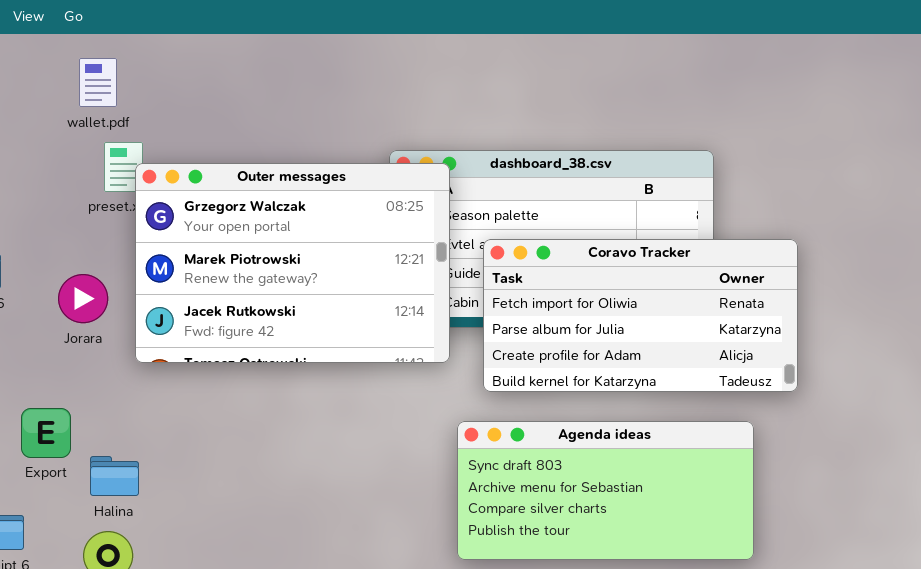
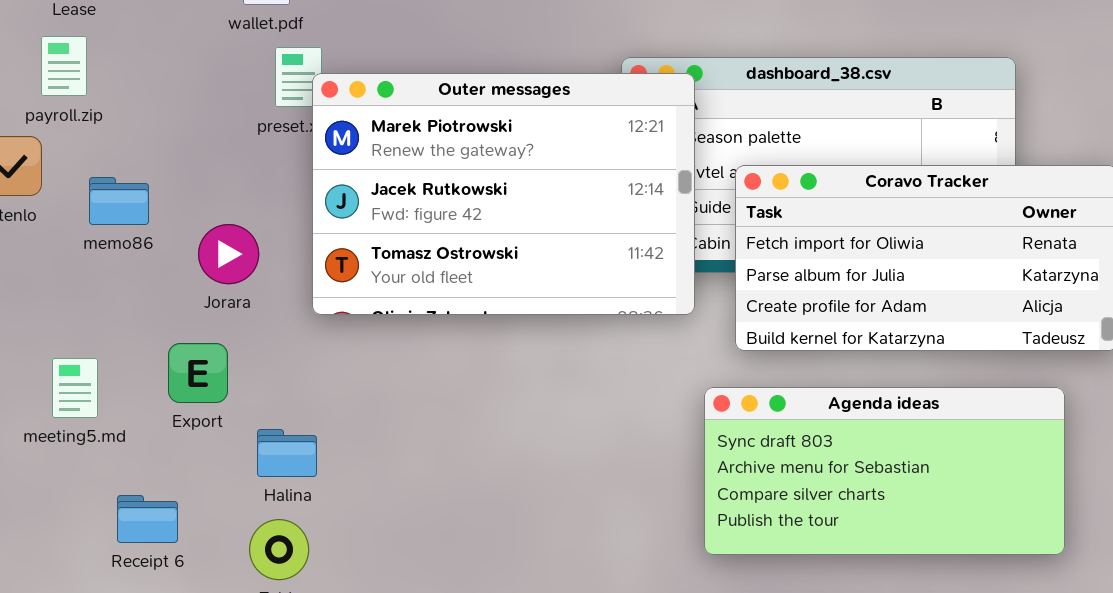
Outer messages: [135,163,450,363] -> [312,73,695,315], scrolled down 1 row
Jorara: [58,274,108,323] -> [198,224,259,284], moved
Export: [21,408,71,458] -> [168,343,228,403], moved

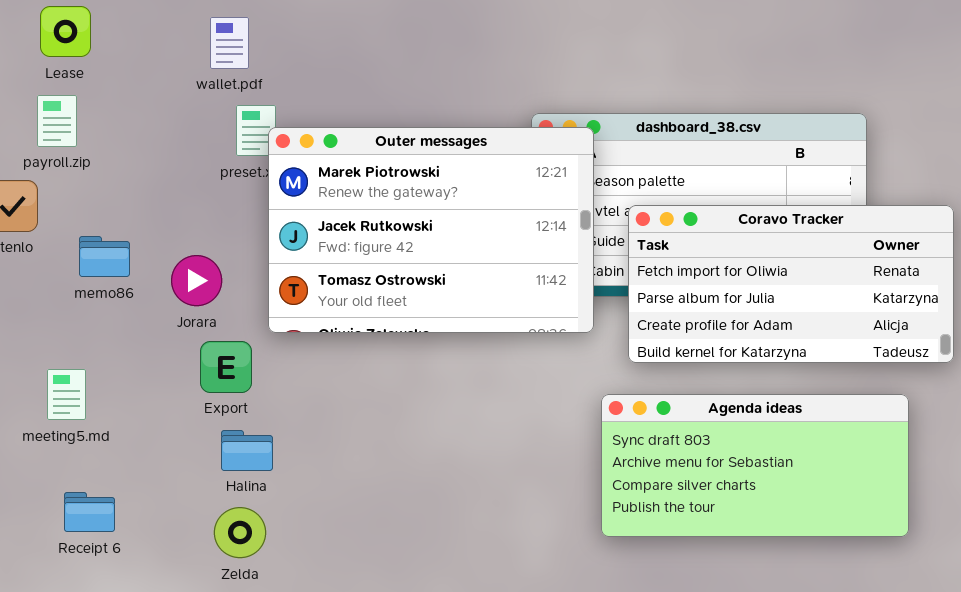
memo86: [89,177,149,225] -> [79,236,130,277], moved
Export: [168,343,228,403] -> [200,341,252,393], moved
Receipt 6: [117,495,178,543] -> [64,492,115,532], moved

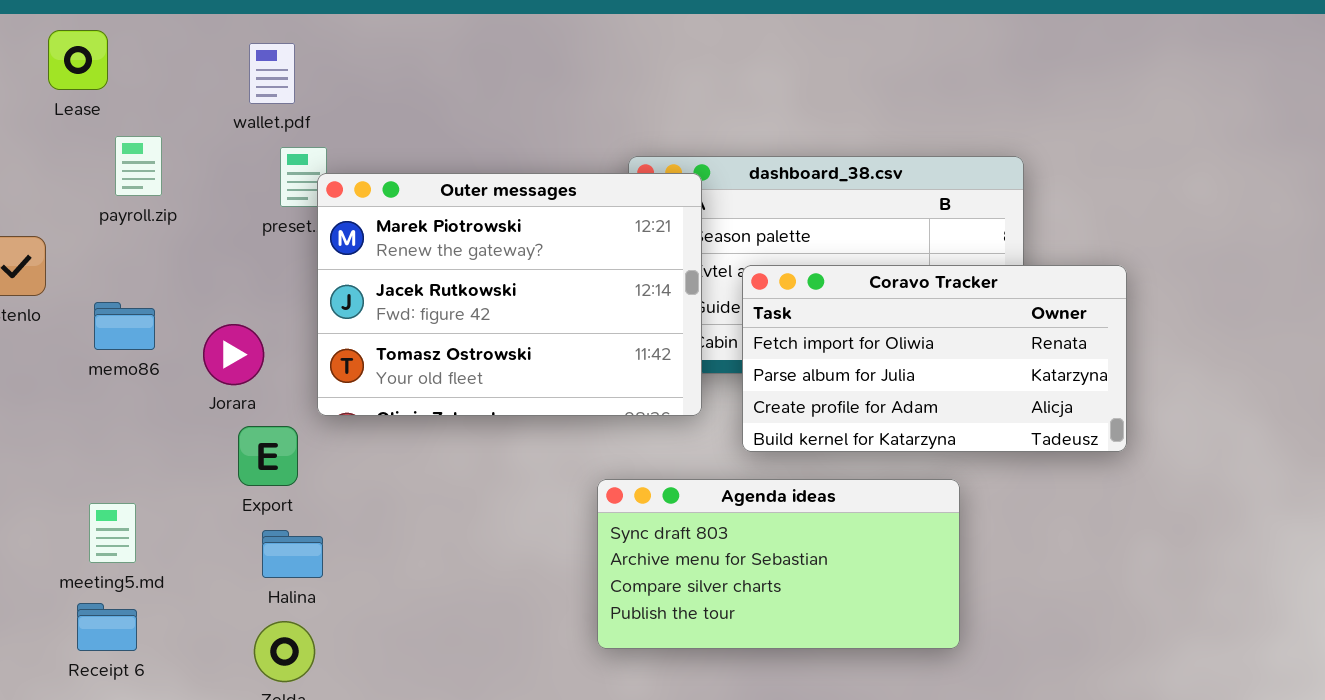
payroll.zip: [37,95,77,147] -> [115,136,162,196], moved
meeting5.md: [47,369,86,420] -> [89,503,136,563], moved
Agenda ideas: [601,394,909,537] -> [597,479,960,649], moved

